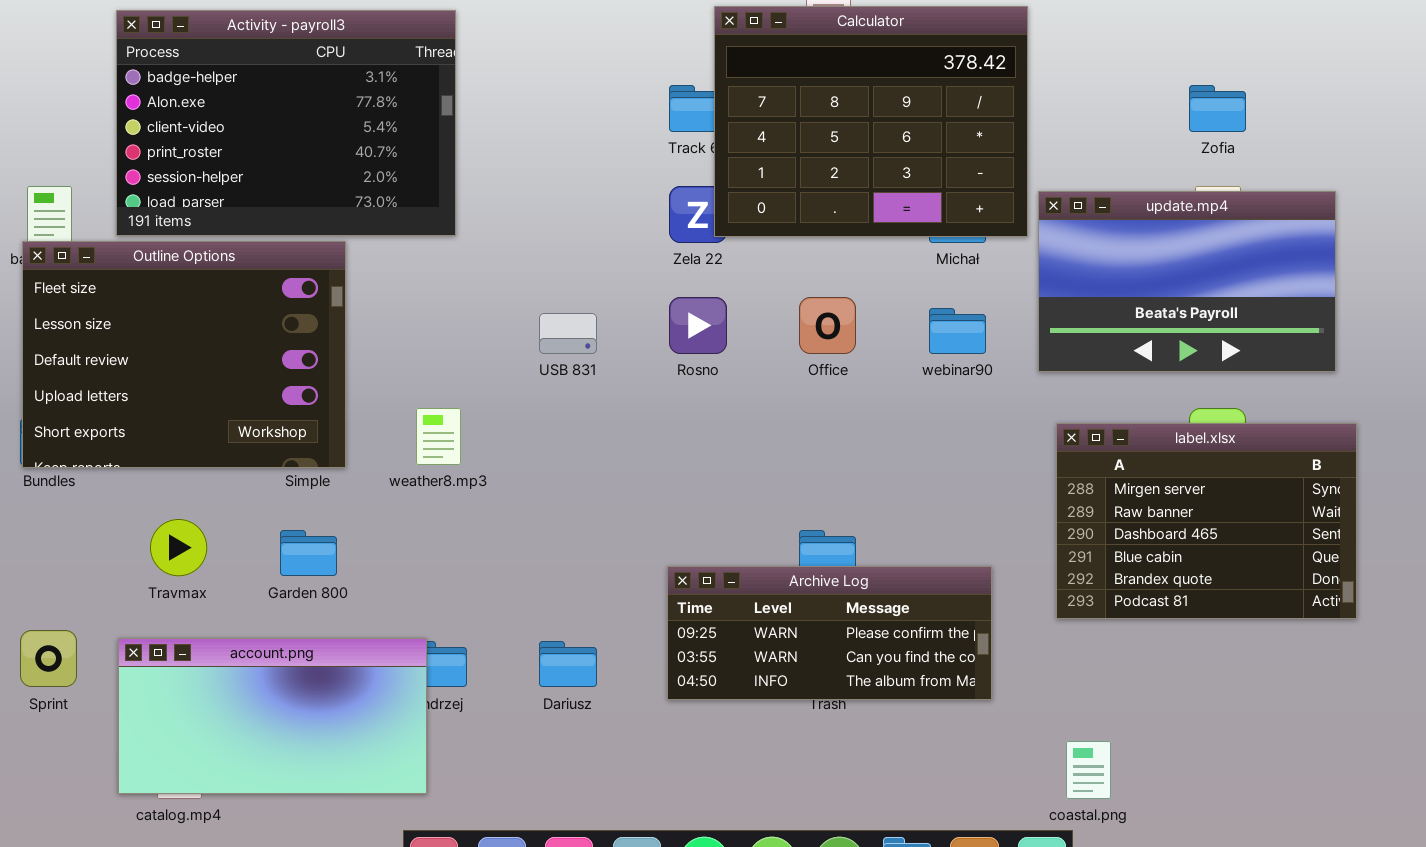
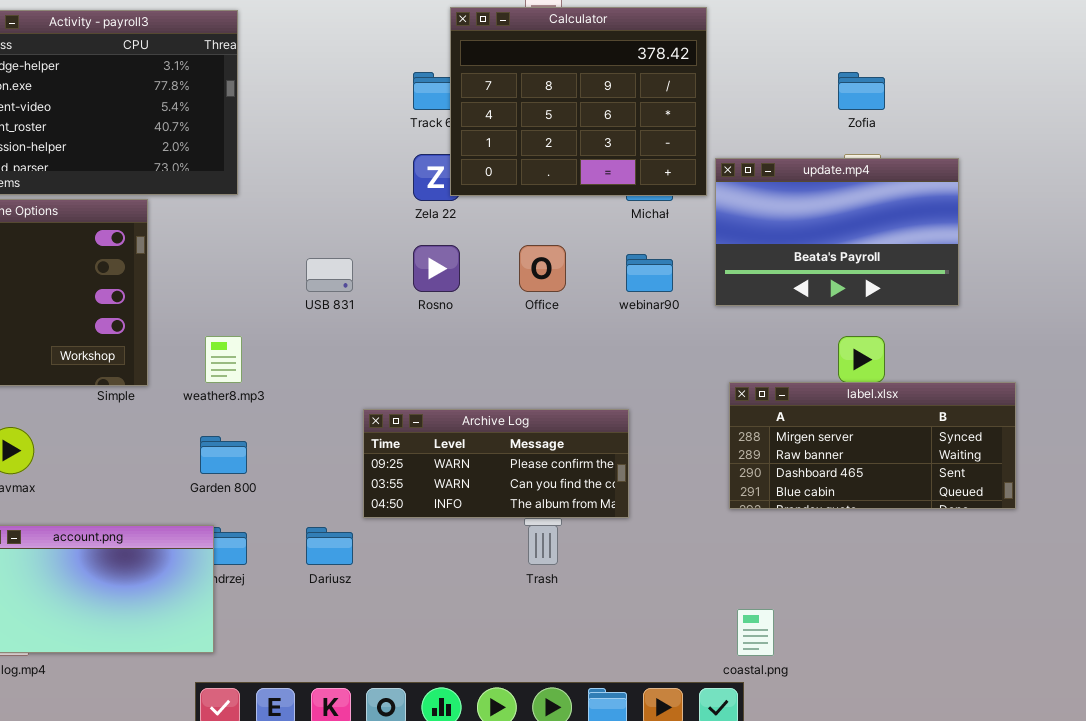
label.xlsx: [1056,423,1357,619] -> [729,382,1016,509], resized
Garden 800: [280,530,337,576] -> [200,436,247,474], moved
Archive Log: [667,566,992,700] -> [363,409,629,518], moved

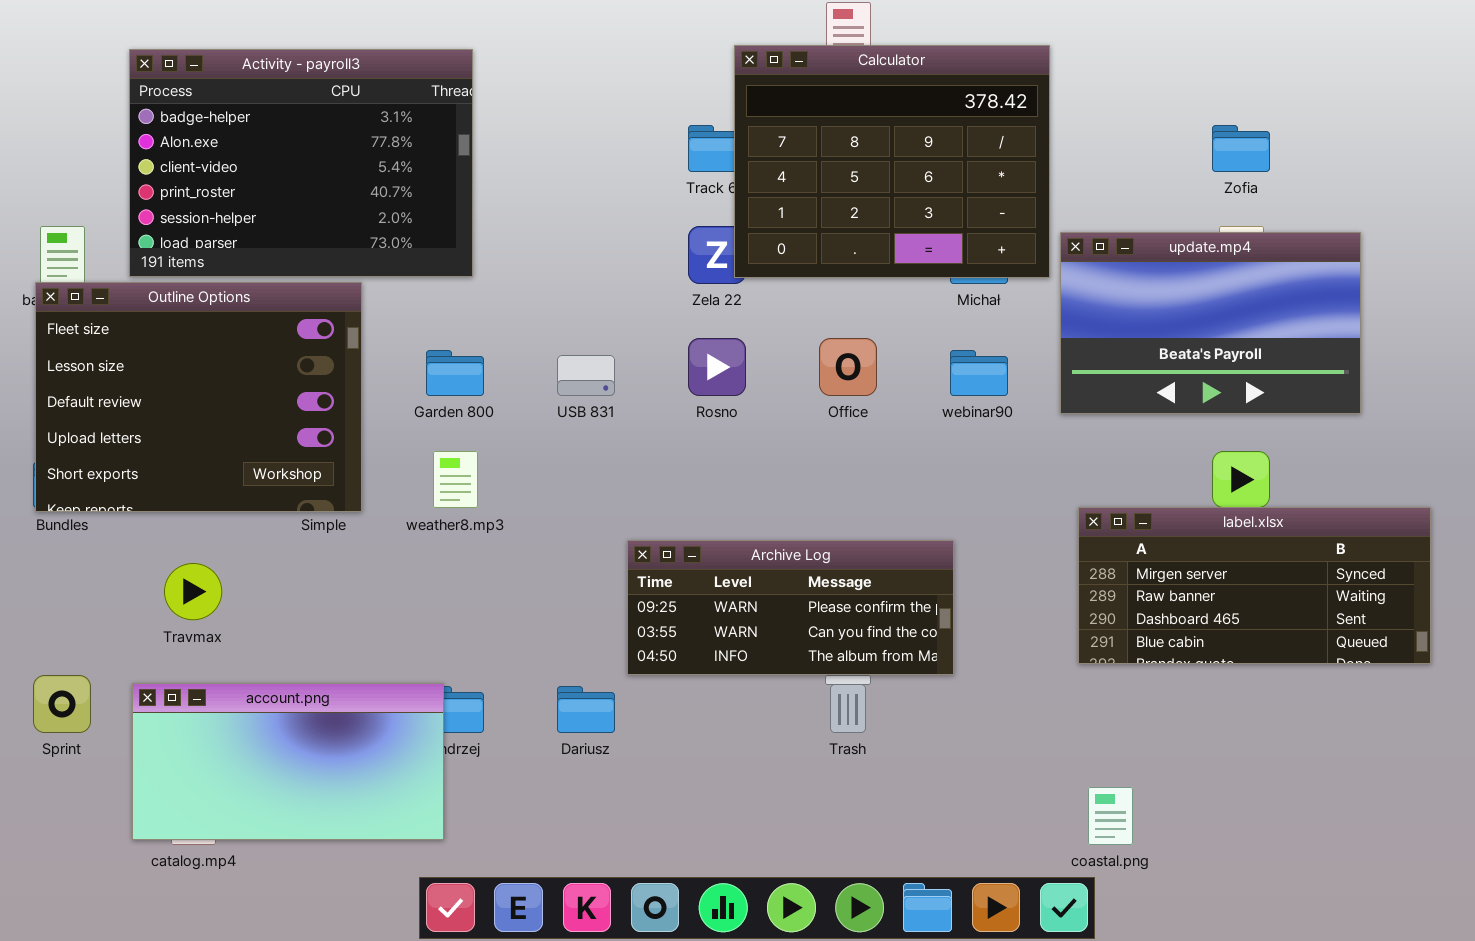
Garden 800: [200,436,247,474] -> [426,350,484,396], moved

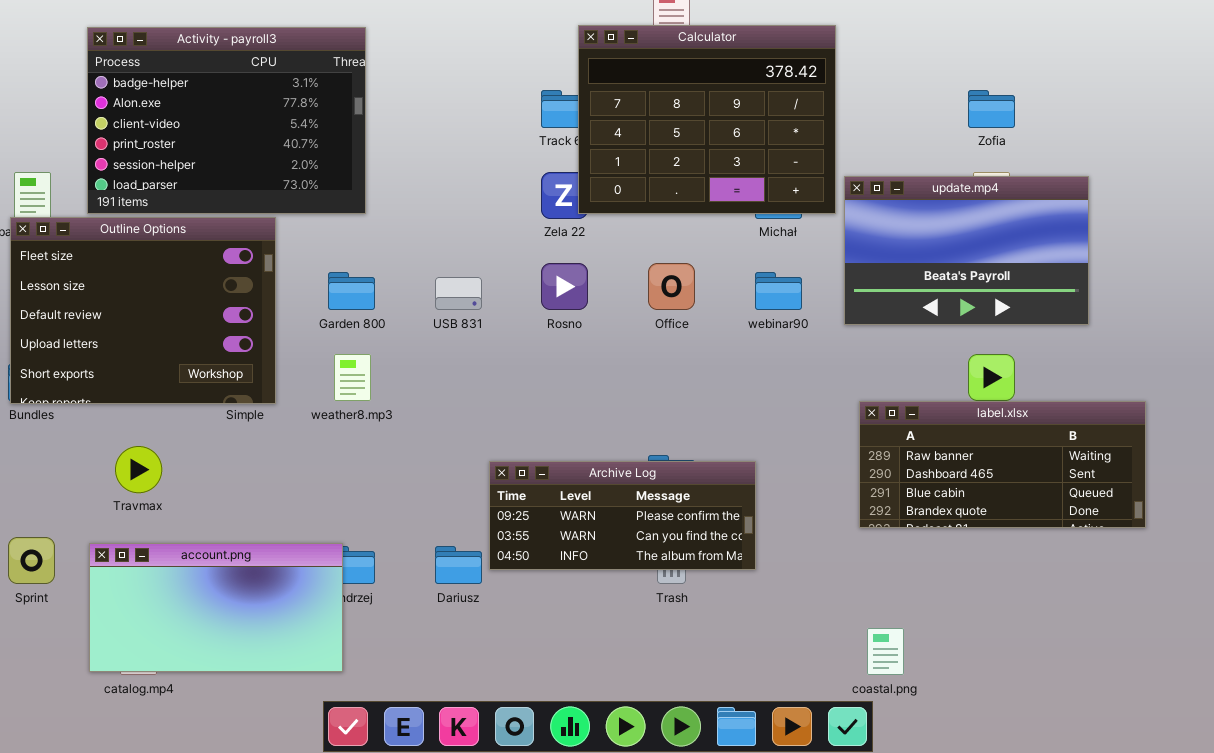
label.xlsx: [1078,507,1431,664] -> [859,401,1146,528], scrolled down 1 row
Archive Log: [627,540,954,675] -> [489,461,756,570], moved

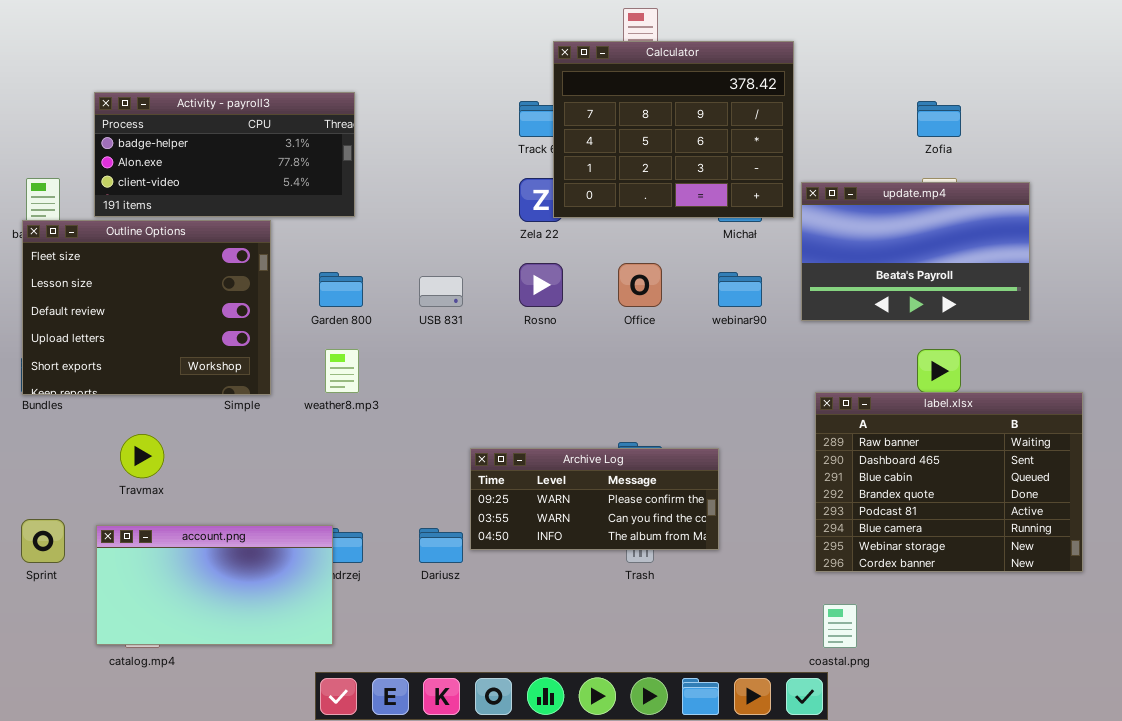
Activity - payroll3: [87,27,366,214] -> [94,92,355,217], resized
label.xlsx: [859,401,1146,528] -> [815,392,1083,572], resized

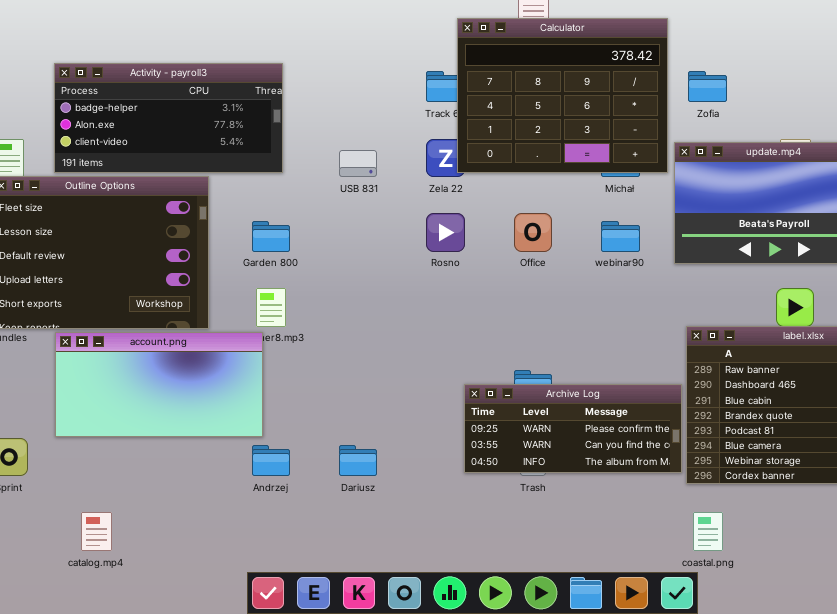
Zofia: [917,101,961,137] -> [688,71,727,102], moved
USB 831: [419,276,463,307] -> [339,150,377,177], moved
Archive Log: [470,448,719,550] -> [464,384,682,473], moved
account.png: [96,525,333,645] -> [55,332,263,437], moved

